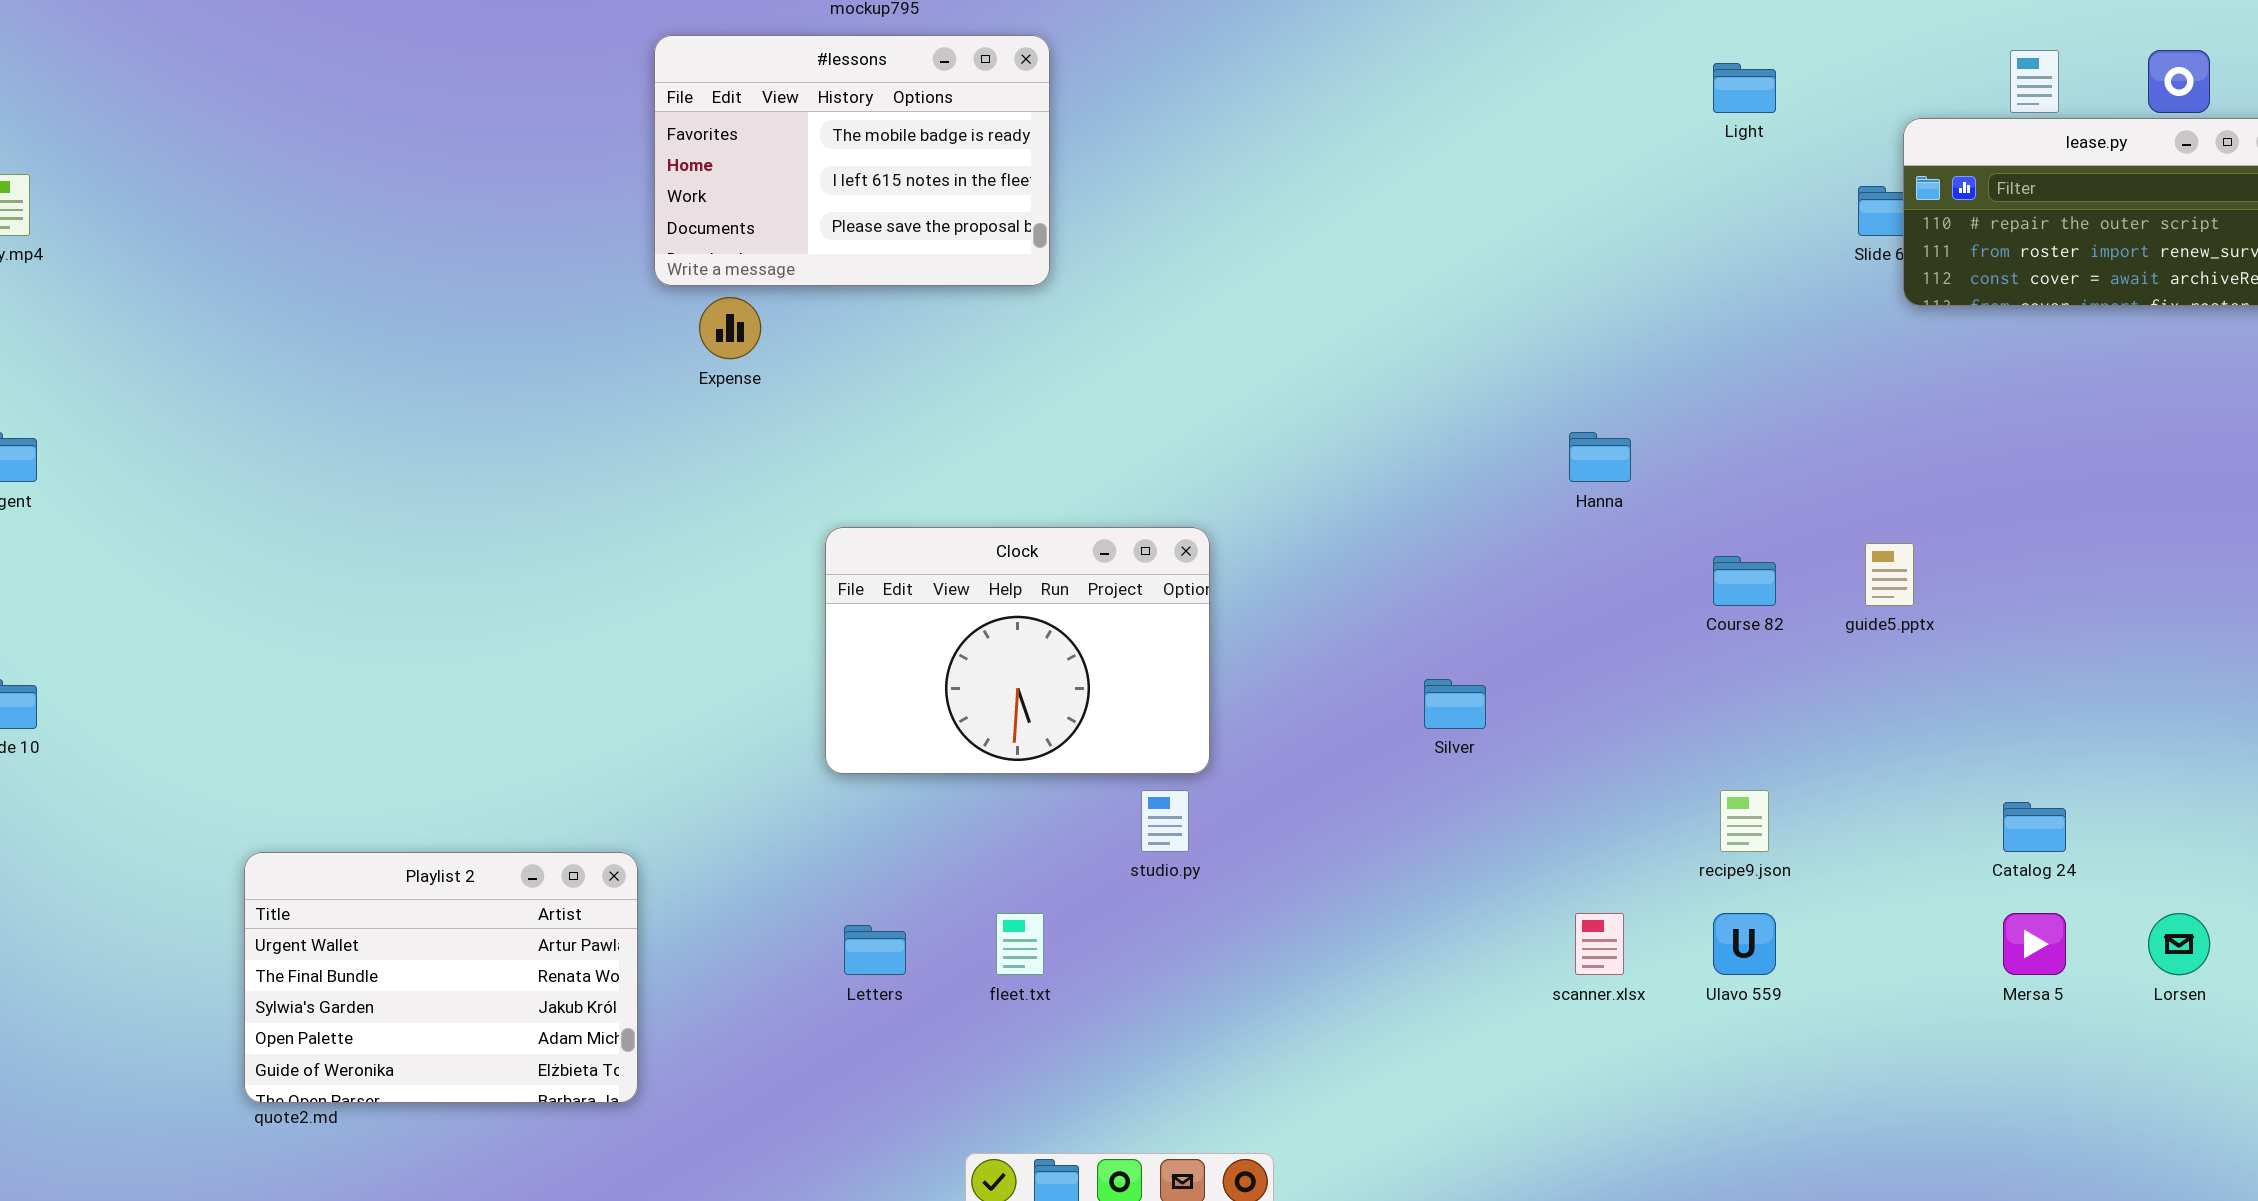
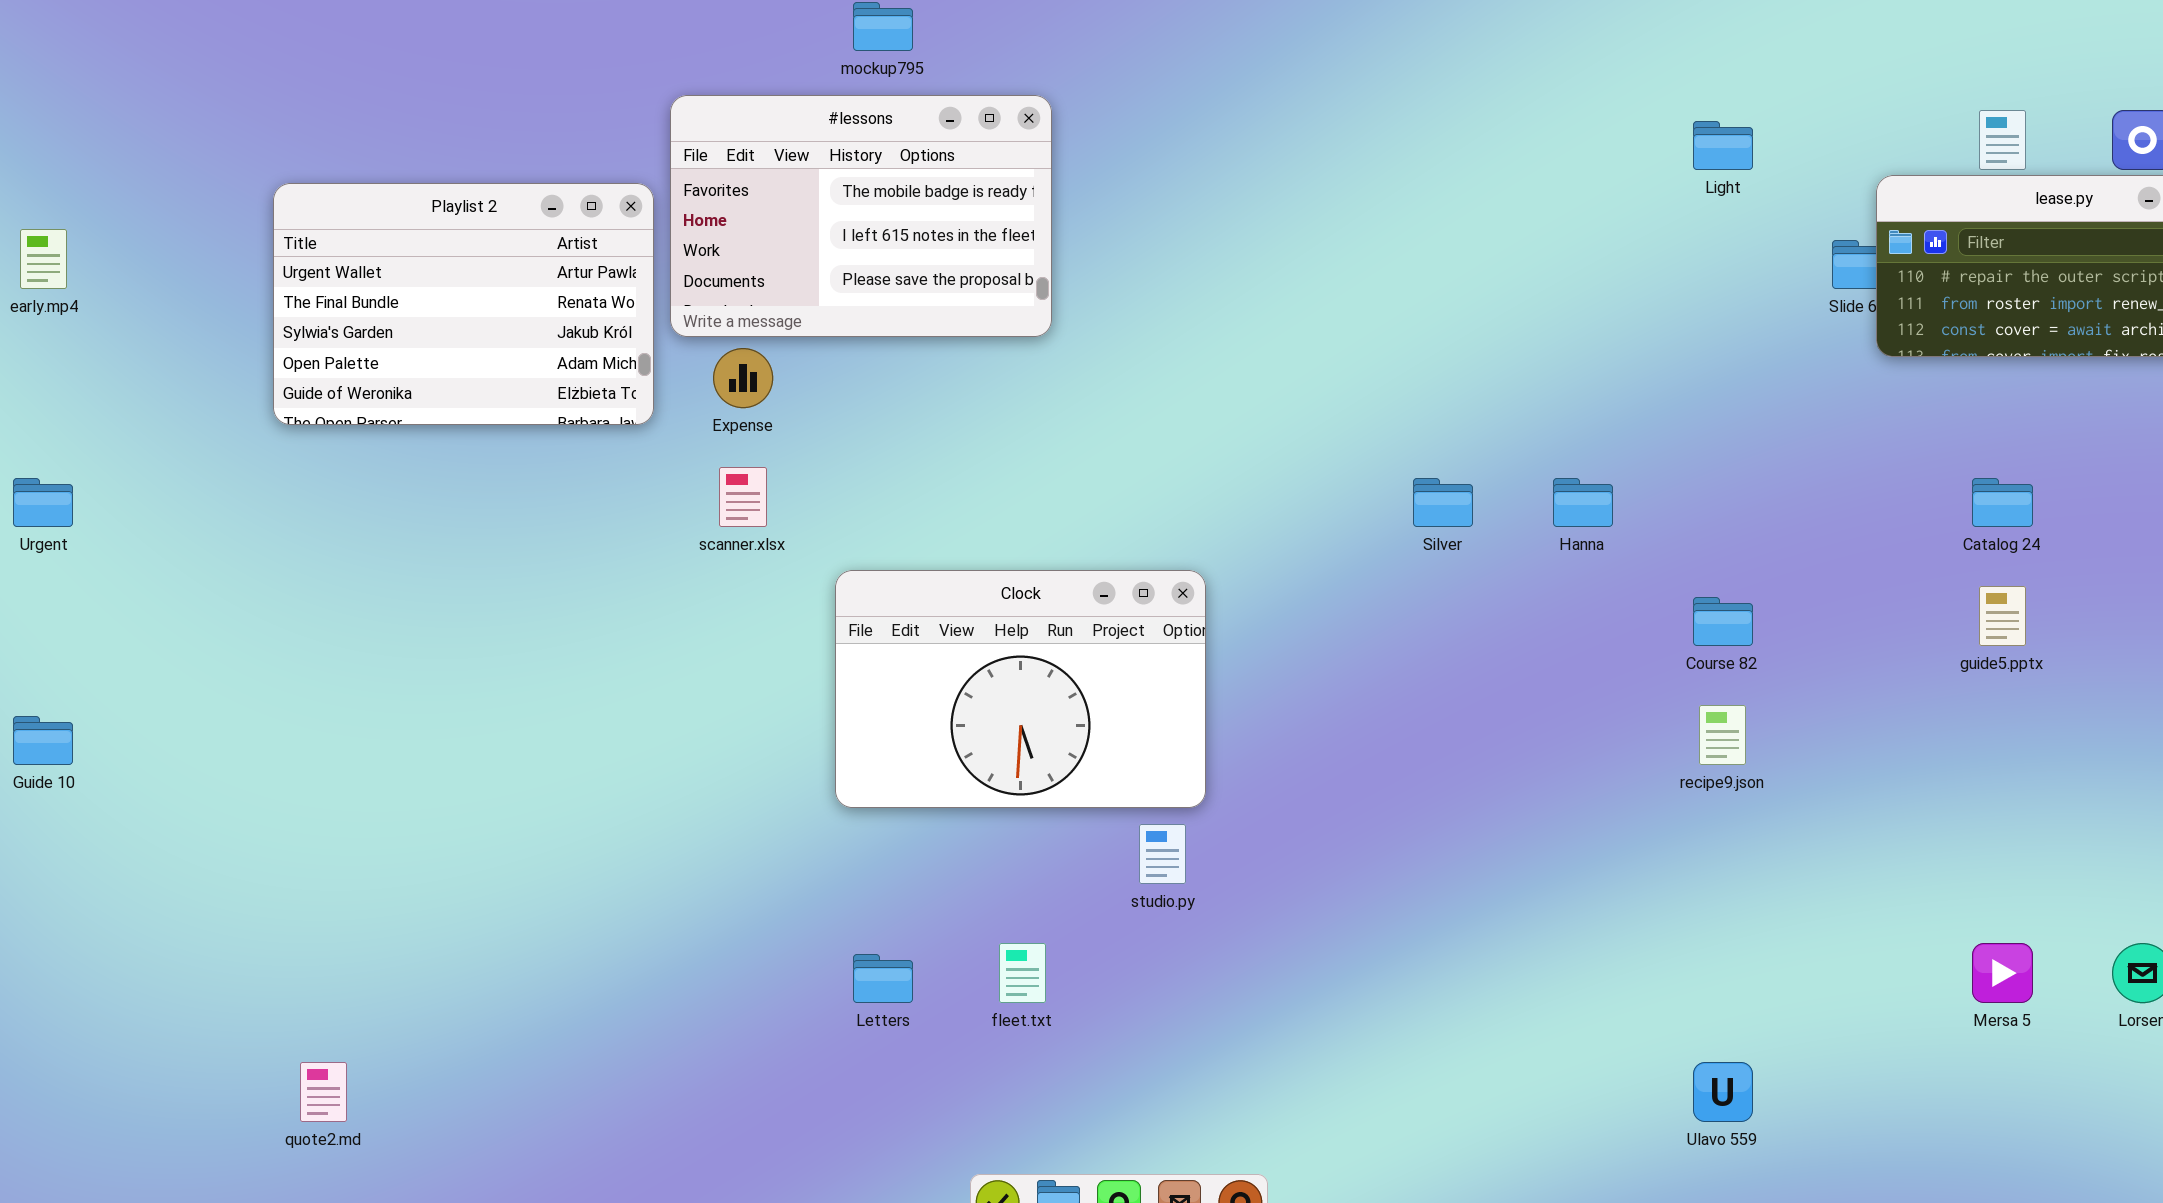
guide5.pptx: [1865,543,1914,606] -> [1979,586,2026,646], moved
Silver: [1424,679,1486,729] -> [1413,478,1473,527], moved
recipe9.json: [1720,790,1769,852] -> [1699,705,1746,765], moved
Catalog 24: [2003,802,2066,852] -> [1972,478,2033,527], moved
Playlist 2: [244,852,638,1103] -> [273,183,654,425], moved
scanner.xlsx: [1575,913,1624,975] -> [719,467,767,527], moved
Ulavo 559: [1713,913,1776,975] -> [1693,1062,1753,1122], moved

